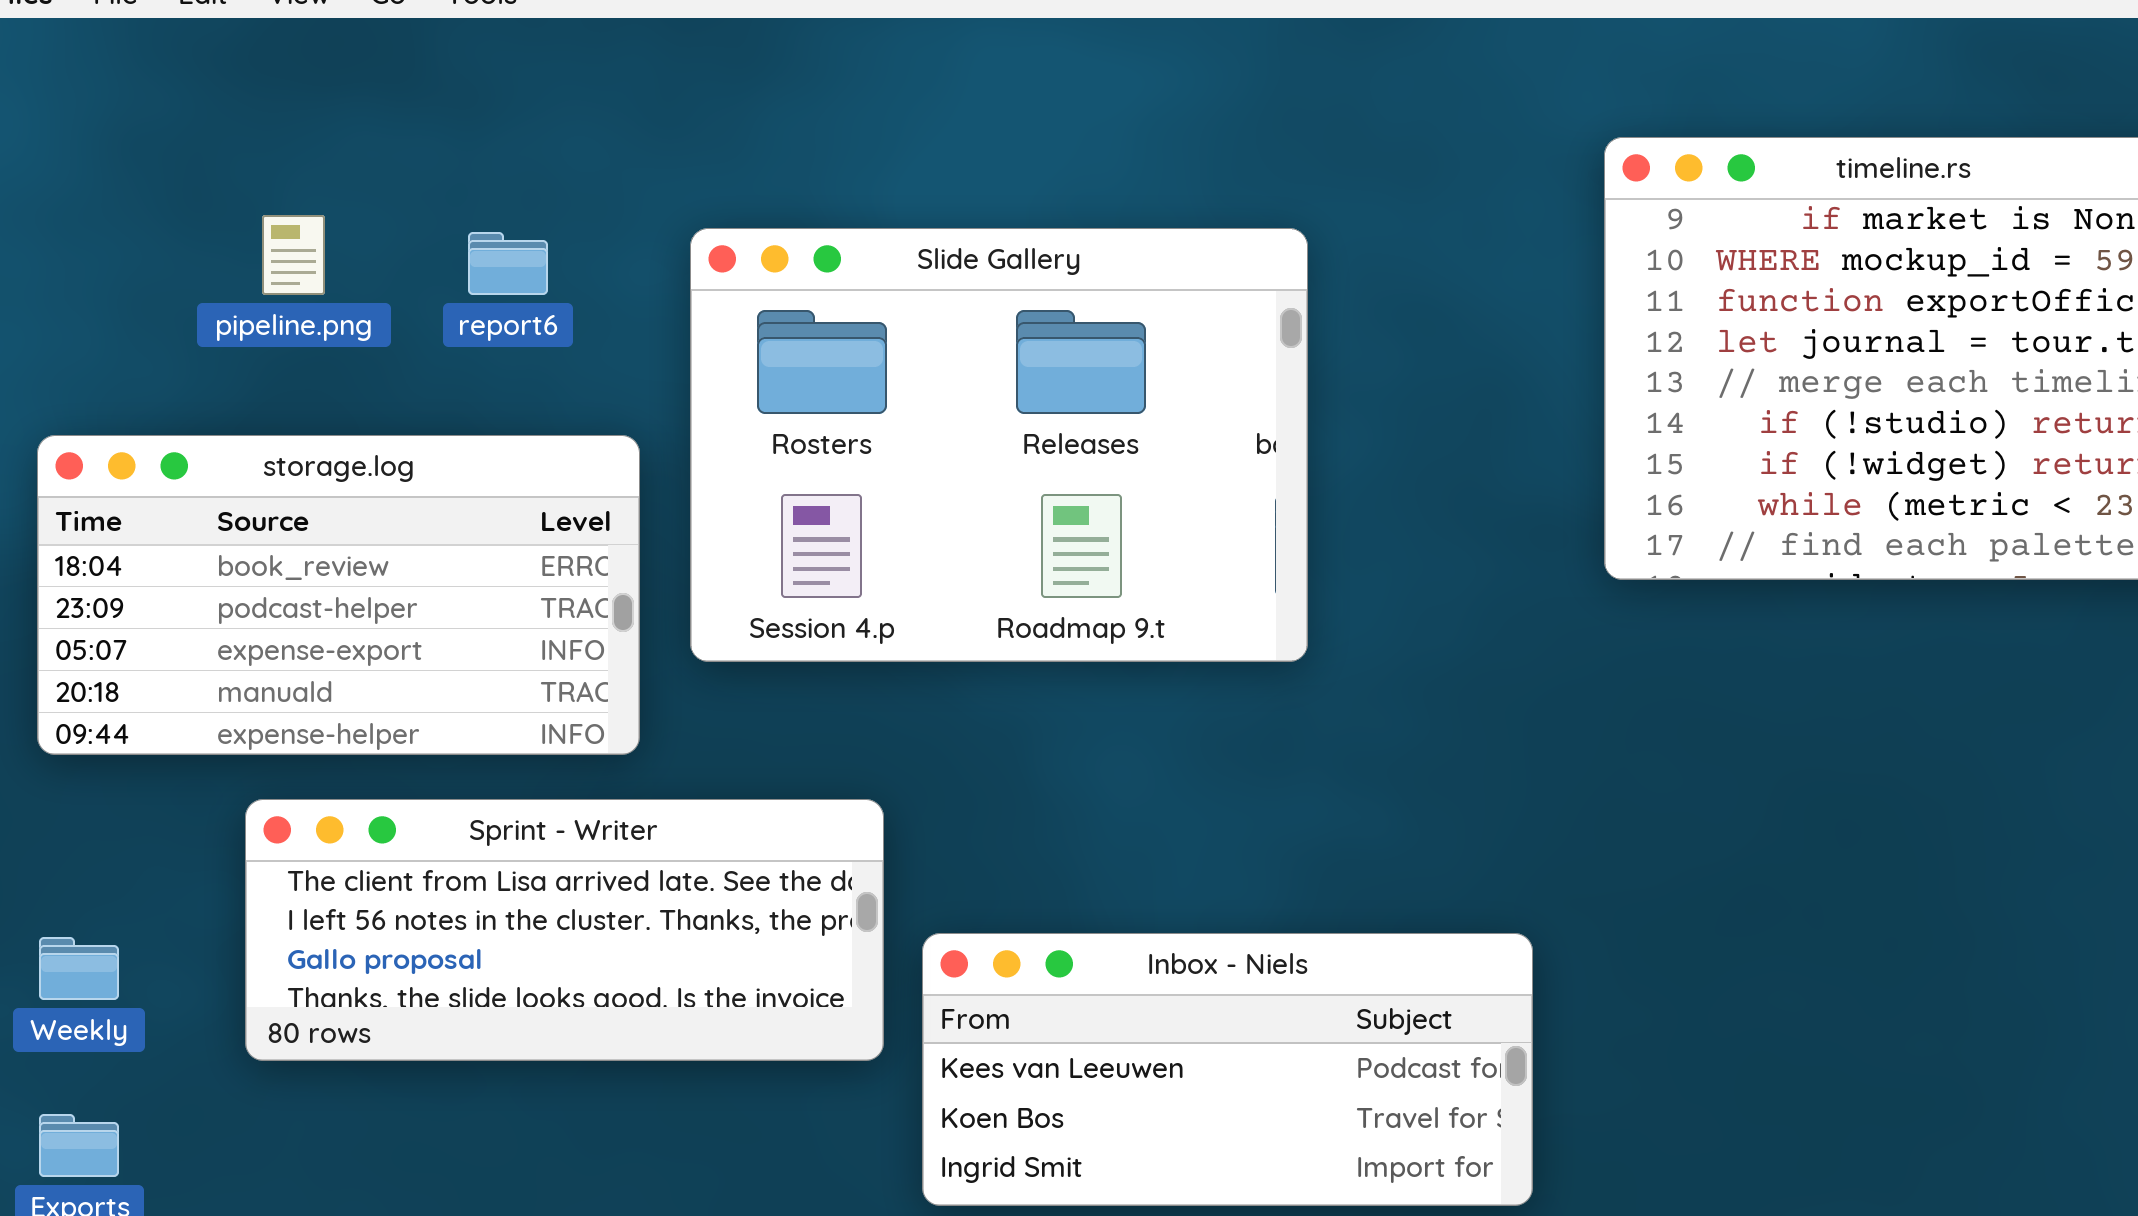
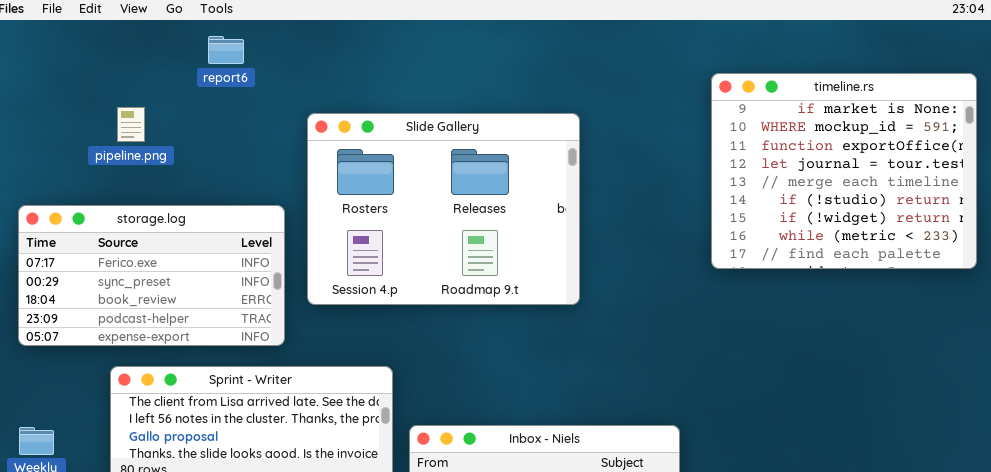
report6: [468,232,548,295] -> [208,36,244,64], moved
storage.log: [37,435,640,755] -> [18,205,285,346], scrolled up 2 rows

